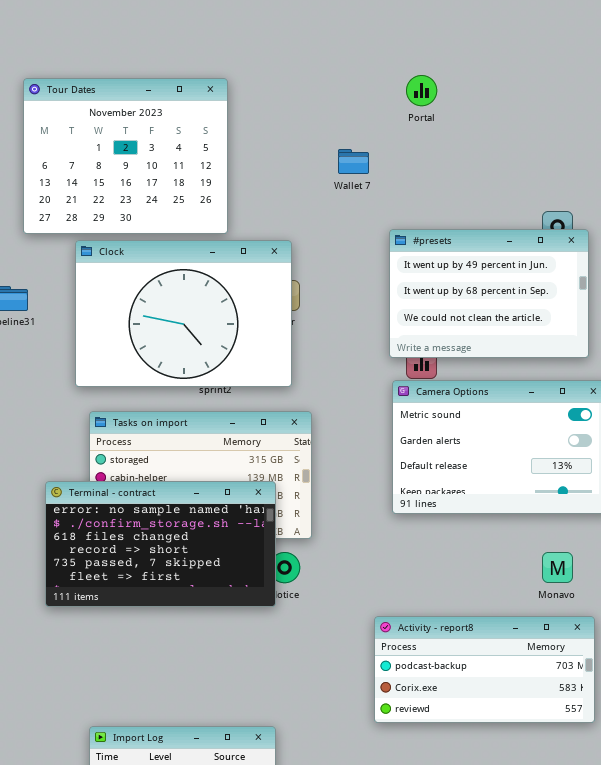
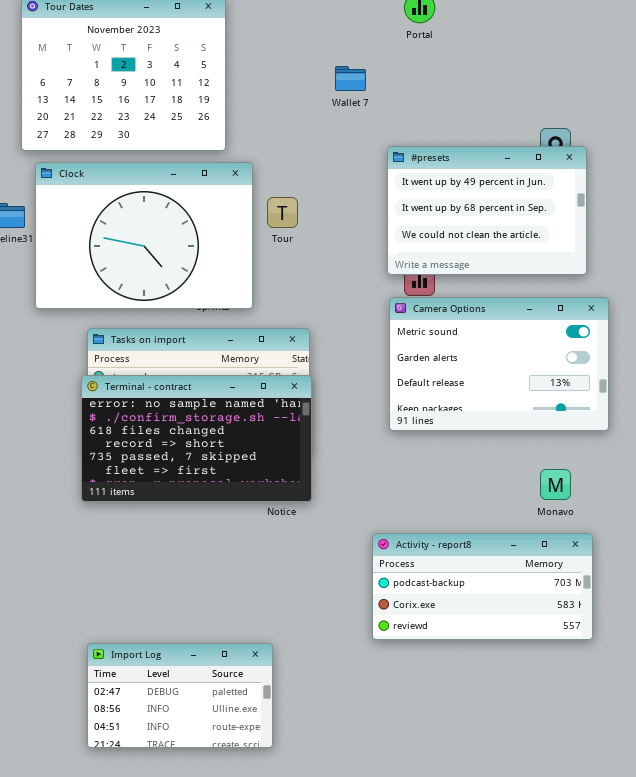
Clock: [75,240,292,387] -> [35,162,253,309], moved
Terminal - contract: [45,481,276,607] -> [81,375,312,502], moved

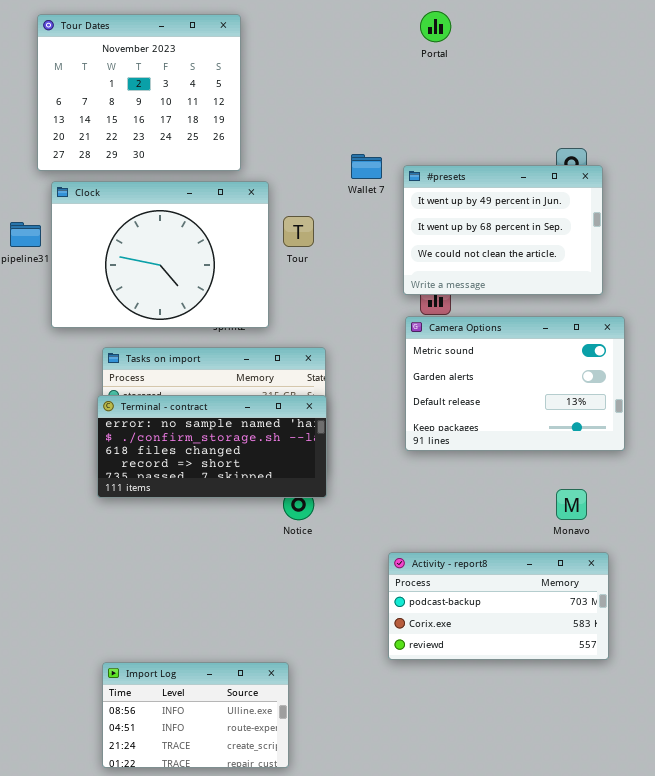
Wallet 7: [335,66,366,91] -> [351,154,382,179], moved
Terminal - contract: [81,375,312,502] -> [97,395,327,498], resized
Import Log: [87,643,273,748] -> [102,662,289,768], scrolled down 1 row

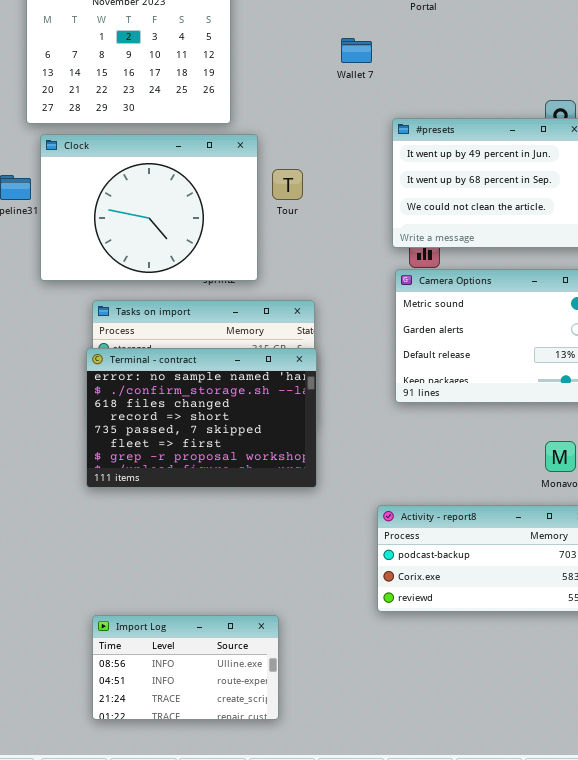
Wallet 7: [351,154,382,179] -> [341,38,372,63], moved
Terminal - contract: [97,395,327,498] -> [86,348,317,488], resized

